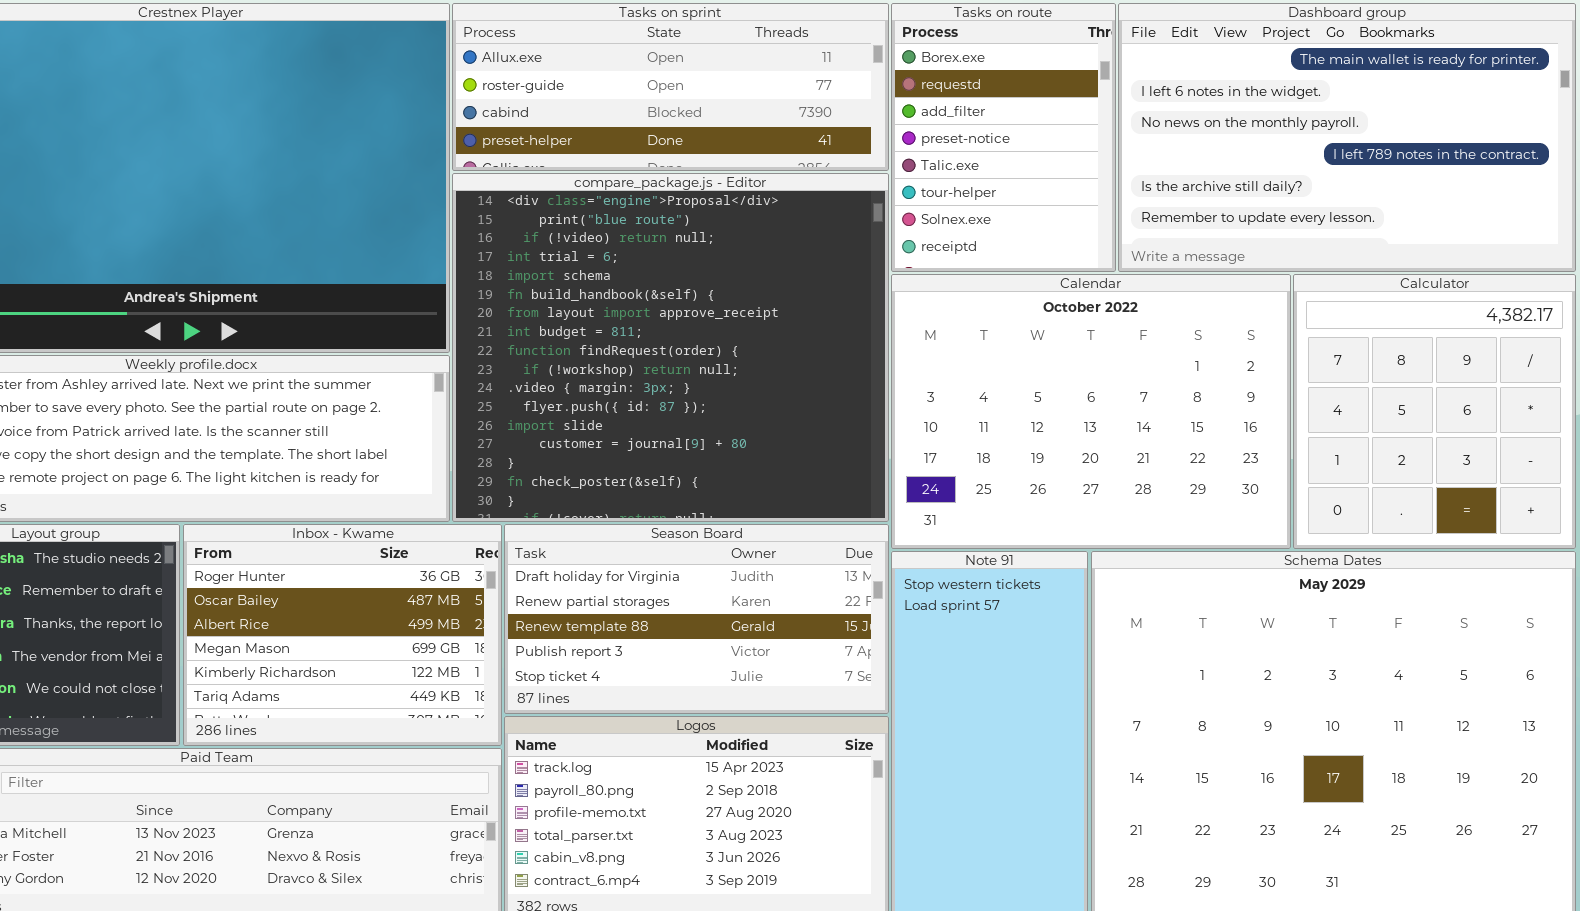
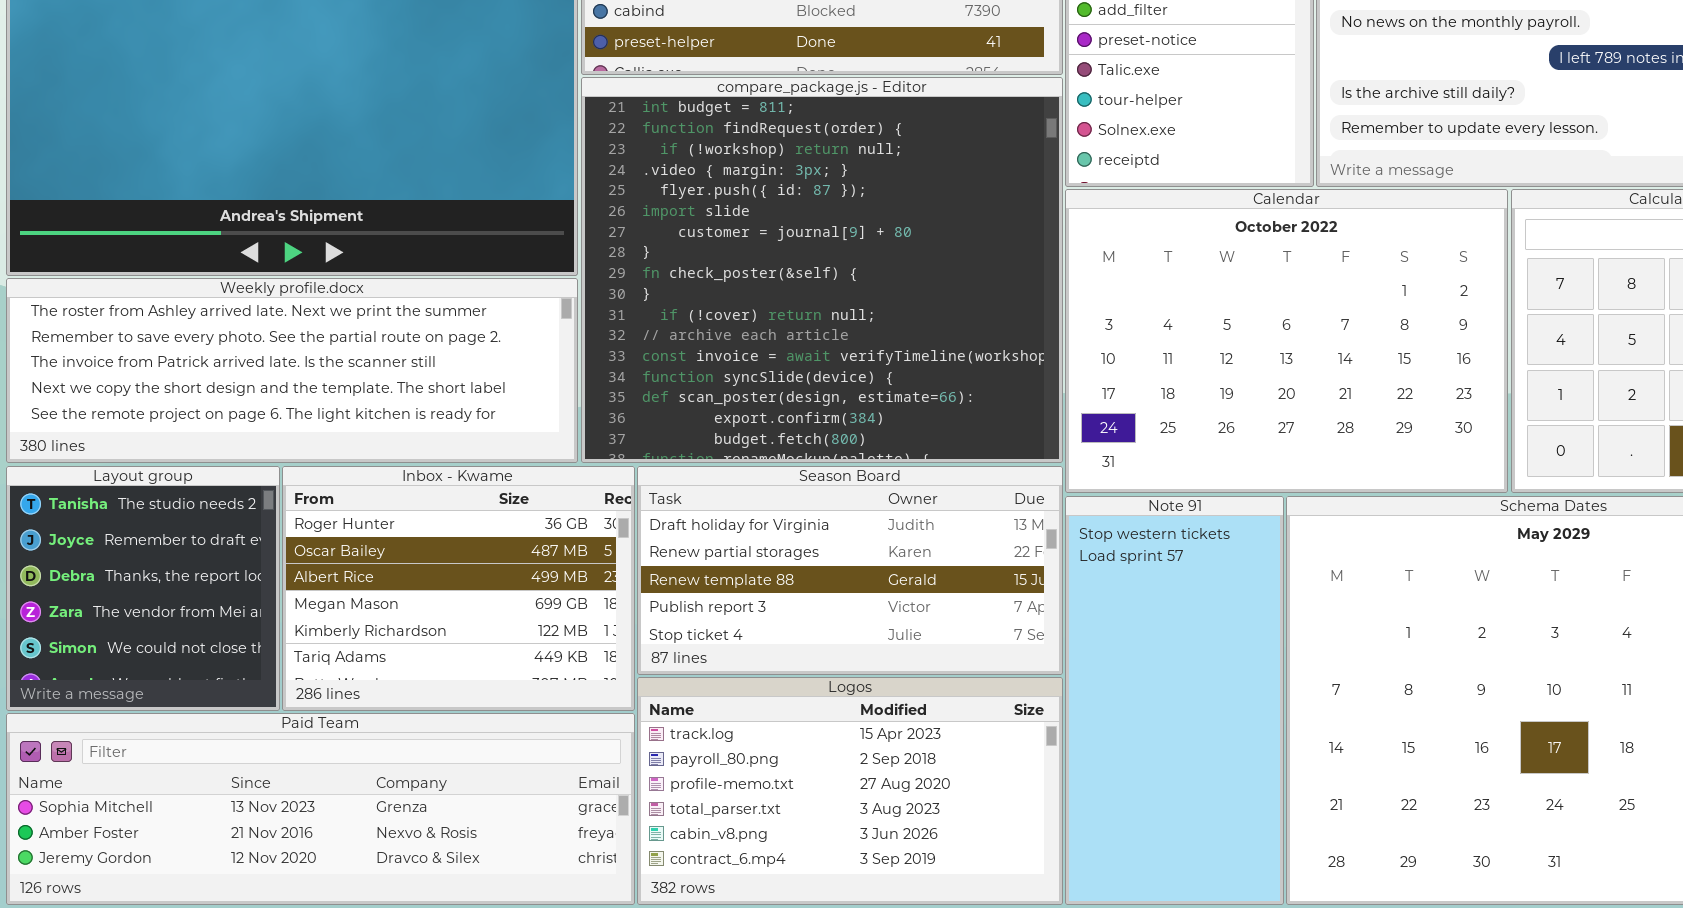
compare_package.js - Editor: [452,173,889,522] -> [581,77,1063,463], scrolled down 7 rows

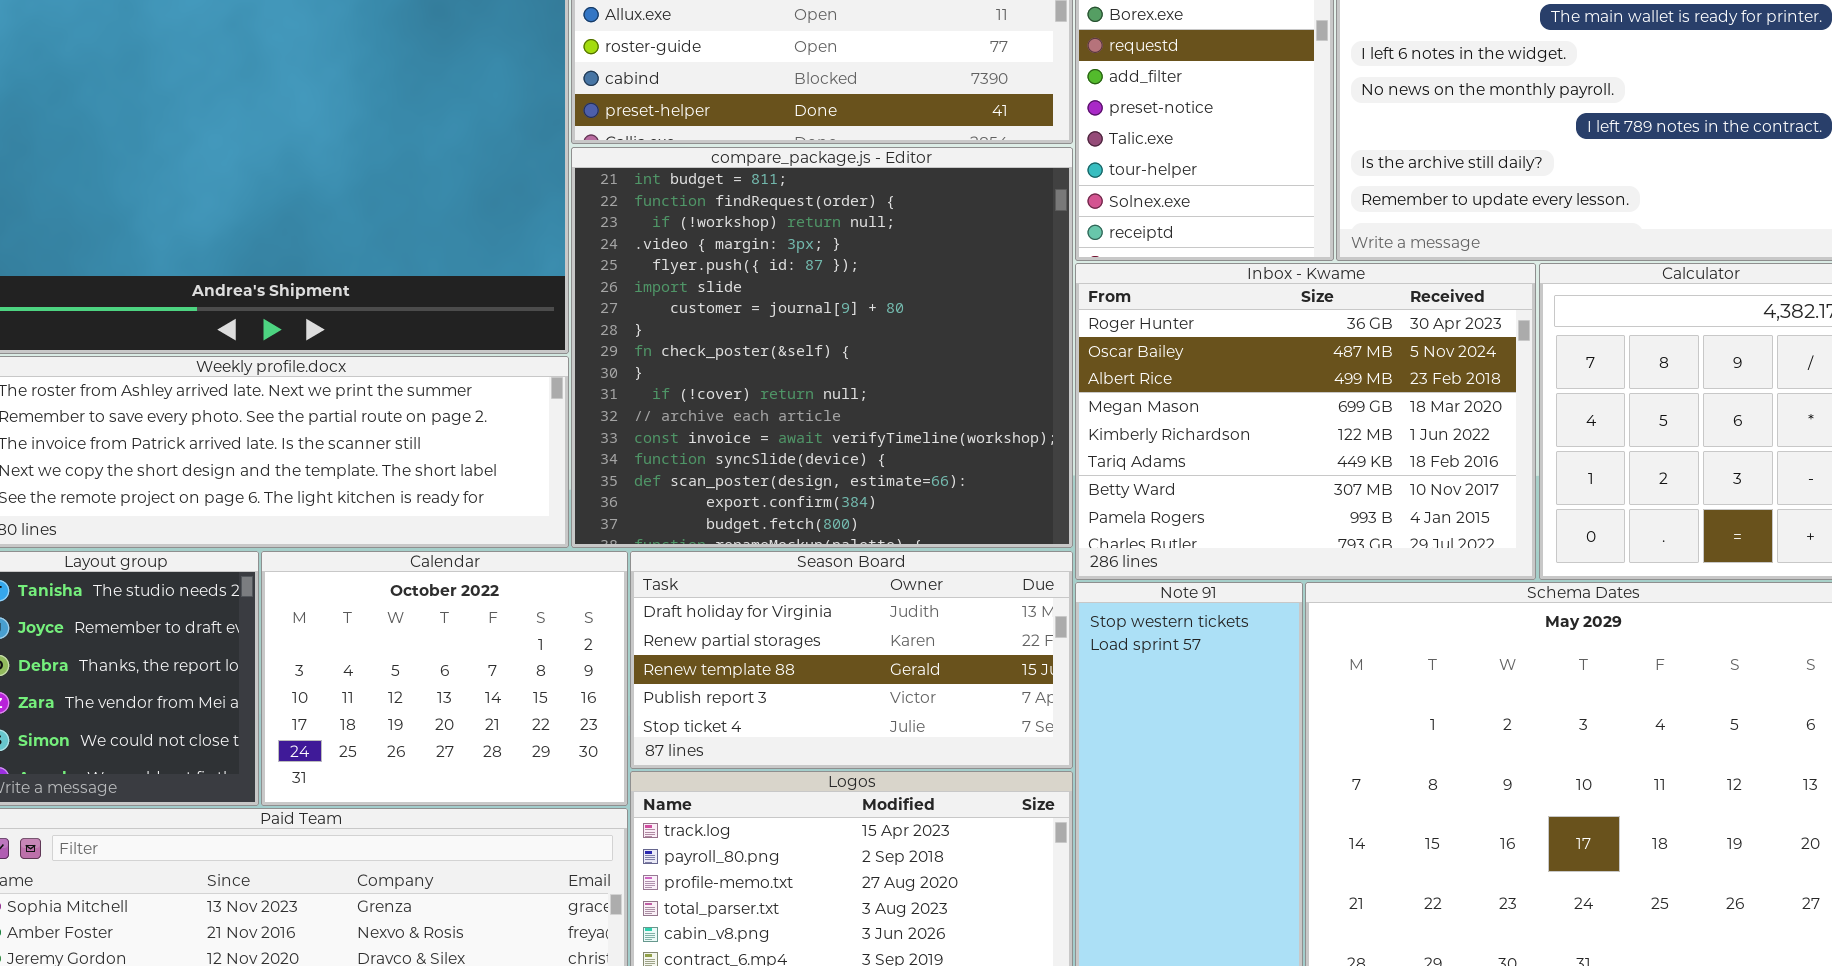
Calendar: [1065,189,1508,493] -> [261,551,628,806], moved, resized
Inbox - Kwame: [282,466,635,711] -> [1075,263,1536,580], moved, resized

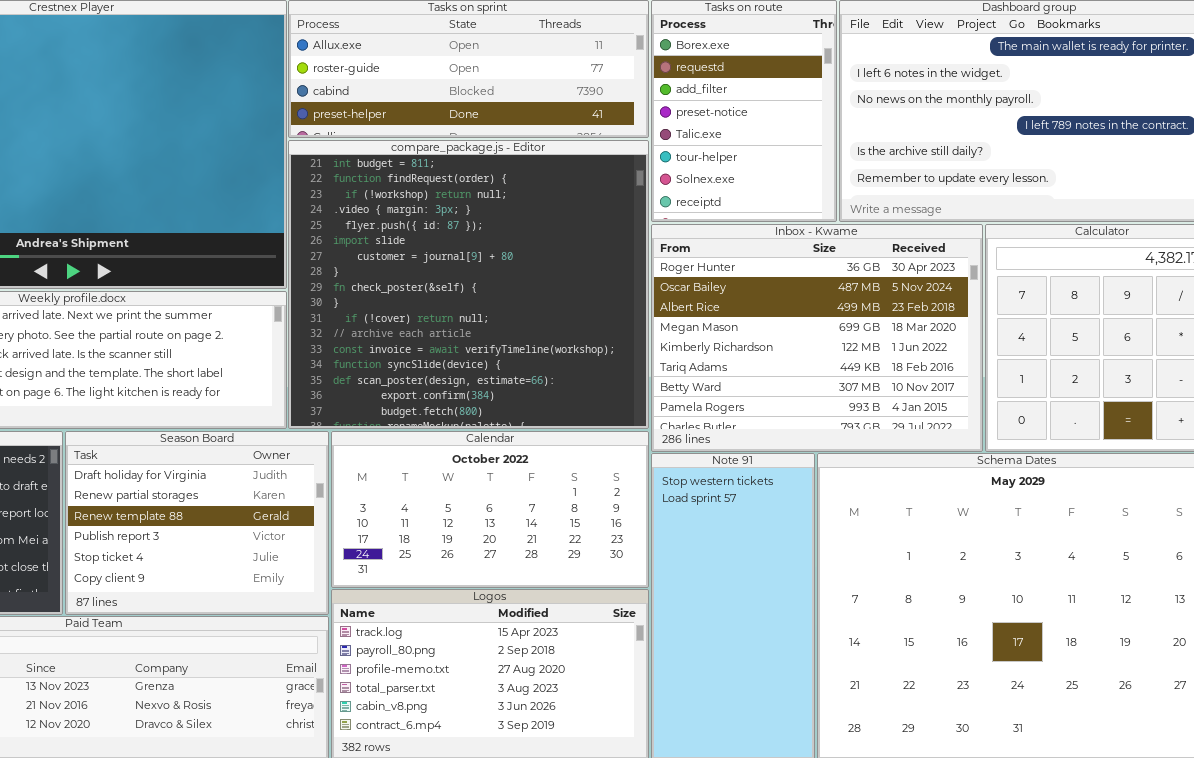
Calendar: [261,551,628,806] -> [331,431,649,588], moved, resized
Season Board: [630,551,1073,769] -> [65,431,329,615], moved, resized

